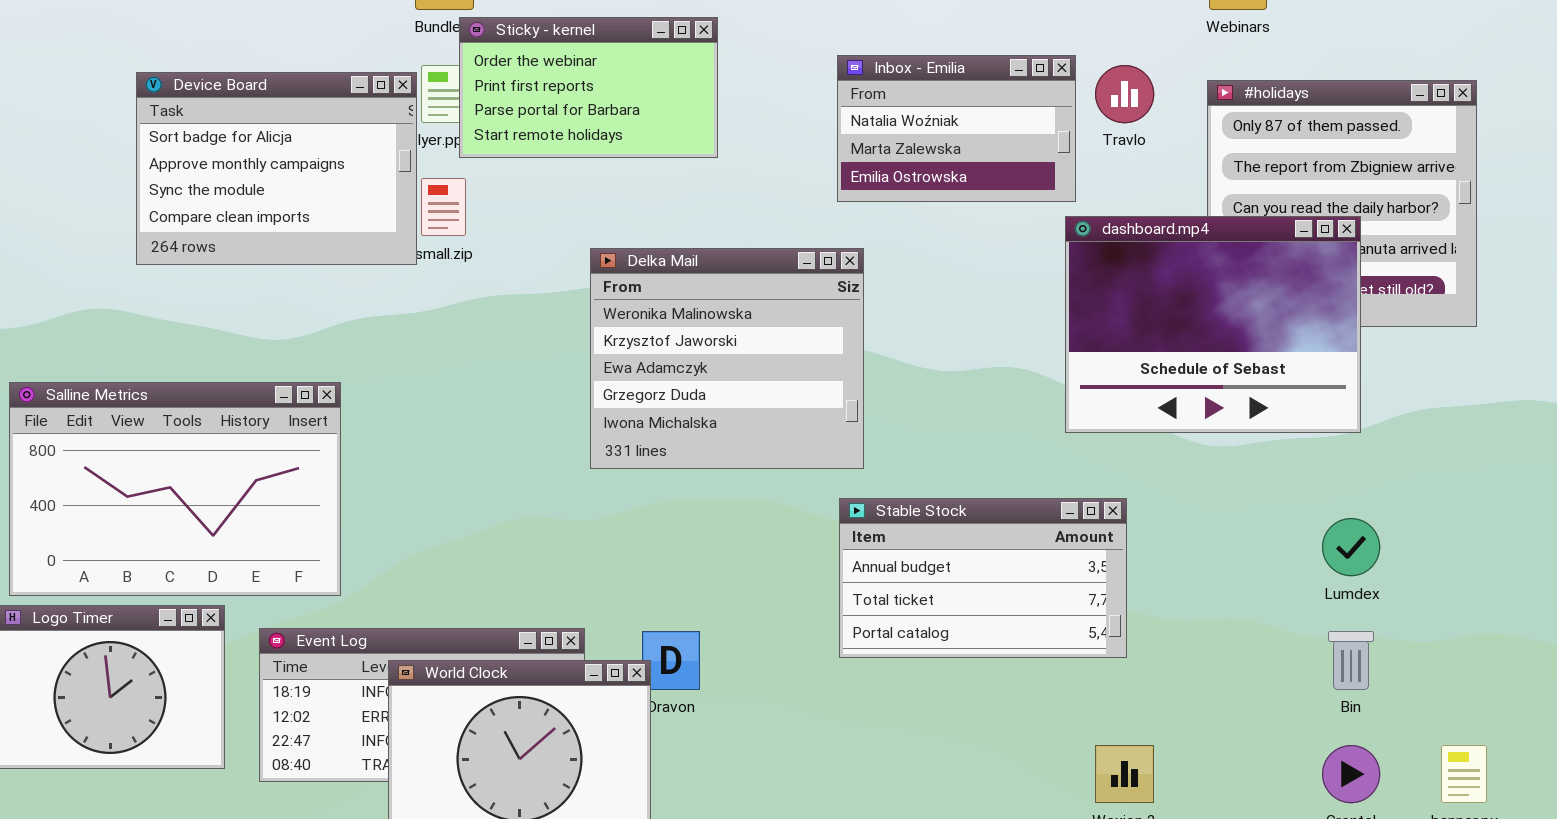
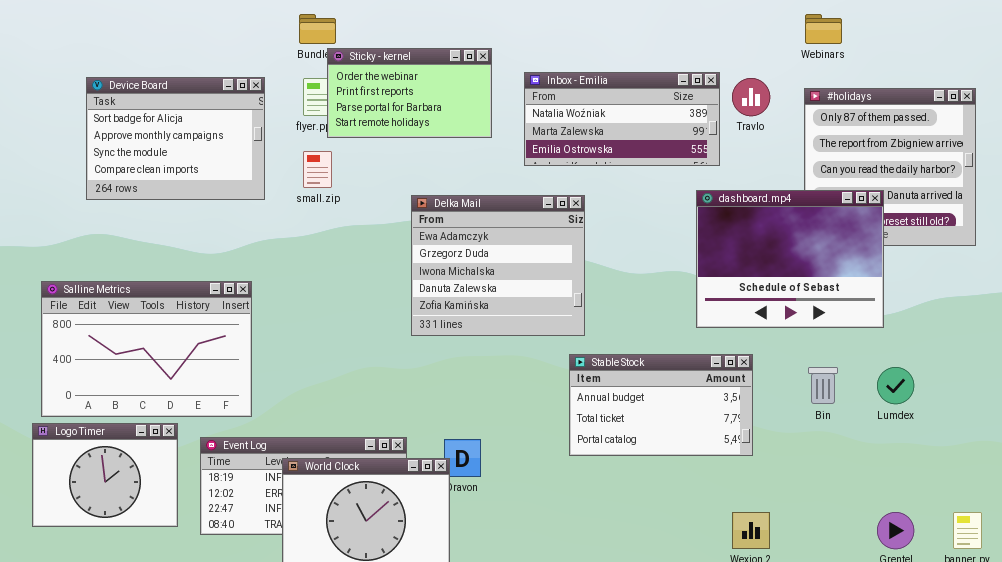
Inbox - Emilia: [837,55,1076,202] -> [524,72,720,166], resized
Device Board: [136,72,417,265] -> [86,77,265,200], moved
dashboard.mp4: [1065,216,1361,433] -> [696,190,884,328], moved
Delka Mail: [590,248,864,469] -> [411,195,585,336], scrolled down 2 rows
Bin: [1328,631,1374,690] -> [808,367,838,404], moved

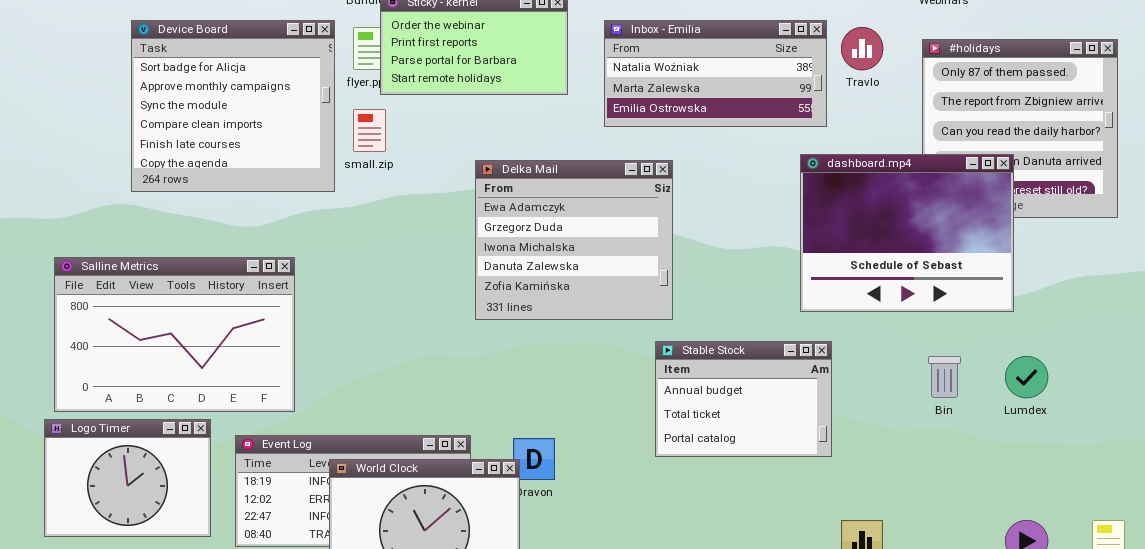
Device Board: [86,77,265,200] -> [131,20,335,192], moved, resized
Stable Stock: [569,354,753,456] -> [655,341,832,457], resized

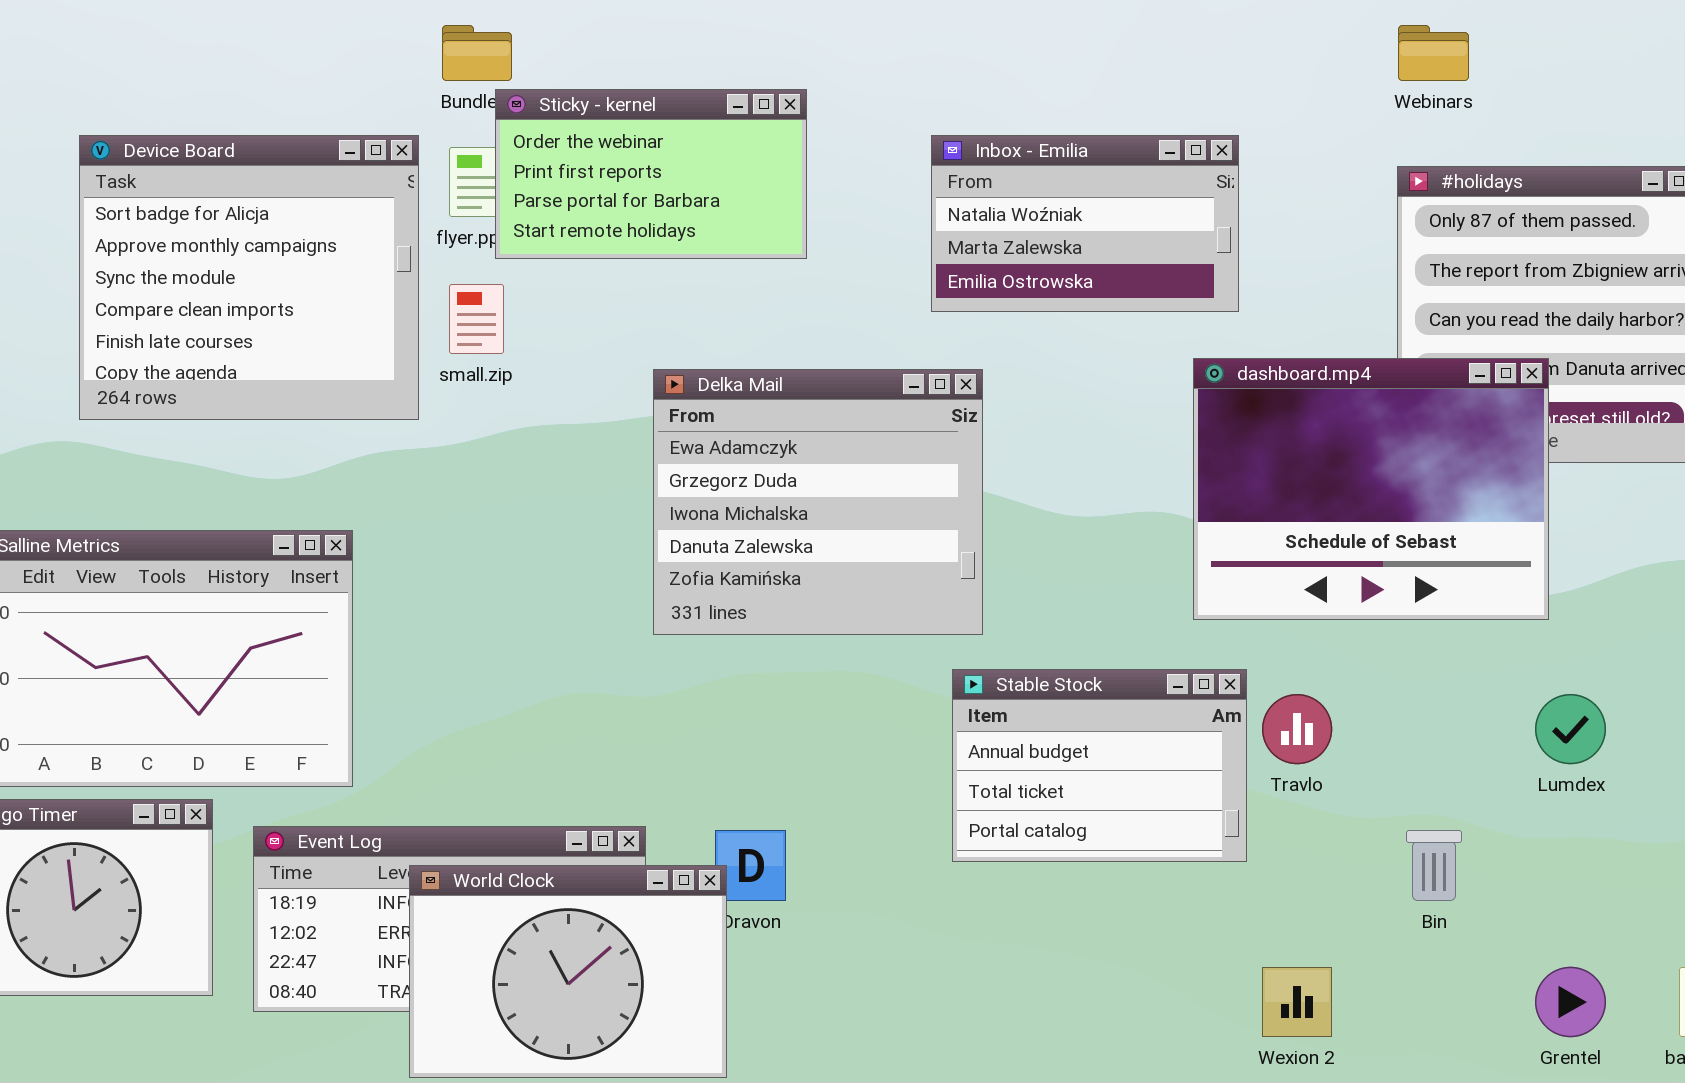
Inbox - Emilia: [604,20,827,127] -> [931,135,1239,312], resized
Travlo: [841,27,883,70] -> [1262,694,1332,764], moved
Bin: [928,356,961,398] -> [1406,830,1462,901], moved

